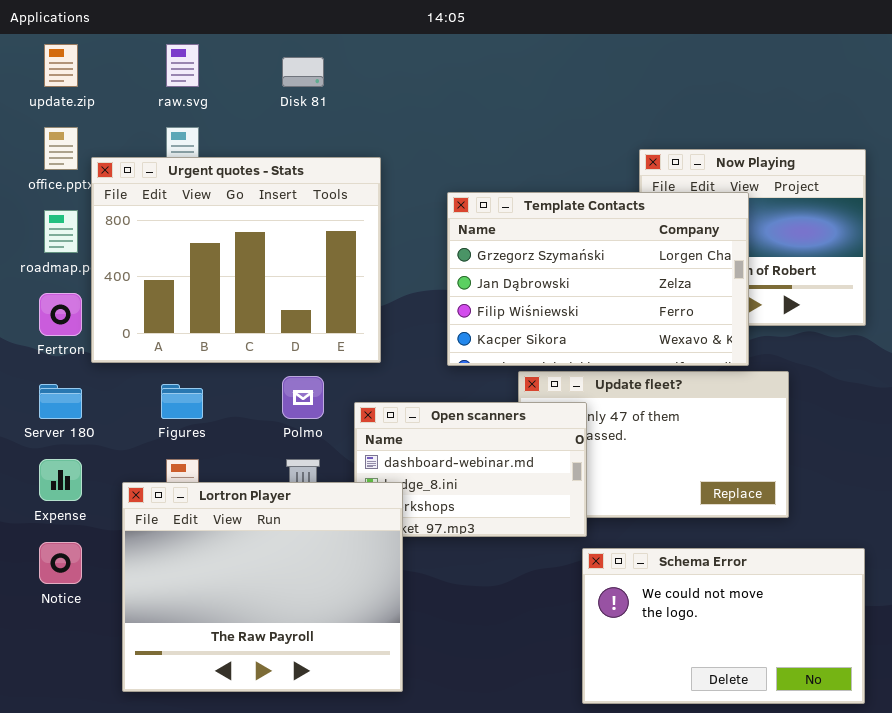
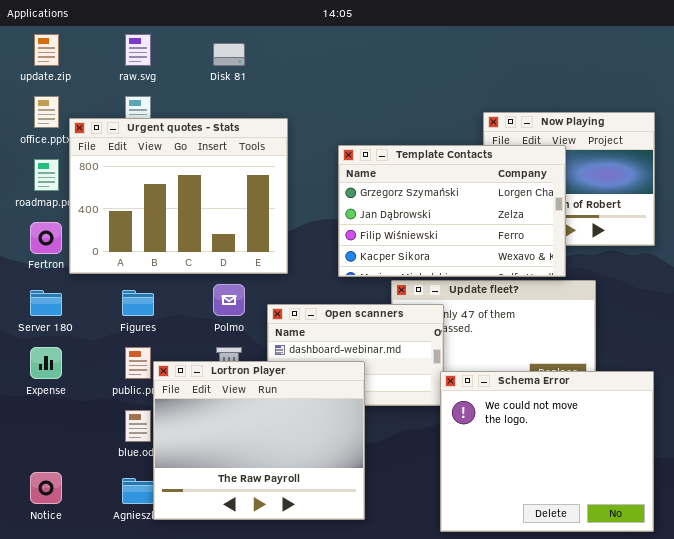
Lortron Player: [122,482,403,692] -> [153,361,365,520], moved
Notice: [39,542,82,584] -> [30,472,62,504], moved
Schema Error: [582,548,865,704] -> [440,371,654,532], resized

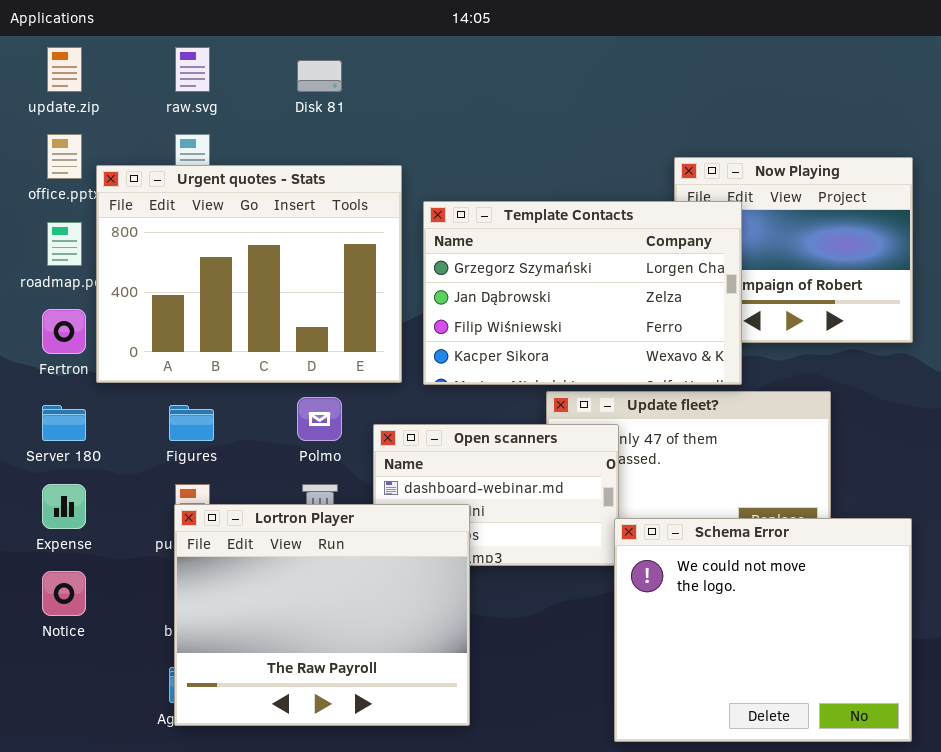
Template Contacts: [338,145,566,277] -> [423,201,742,385], moved
Lortron Player: [153,361,365,520] -> [174,504,470,726], moved
Notice: [30,472,62,504] -> [42,571,86,616], moved

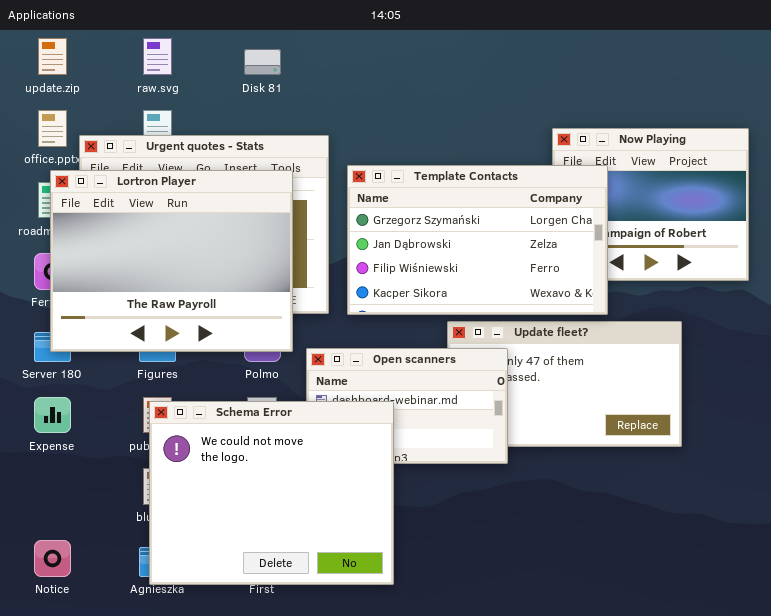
Lortron Player: [174,504,470,726] -> [50,170,293,352], moved
Schema Error: [614,518,912,742] -> [149,401,394,585], moved
Notice: [42,571,86,616] -> [34,540,71,577], moved

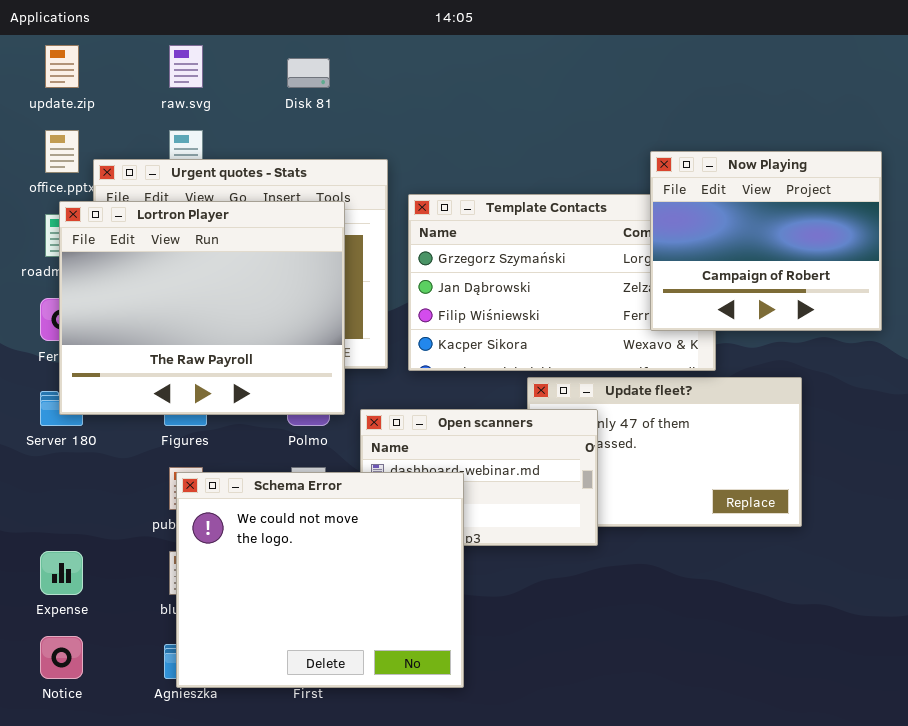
Now Playing: [552,128,749,281] -> [650,151,882,331], raised
Expense: [34,397,71,433] -> [40,551,83,595], moved

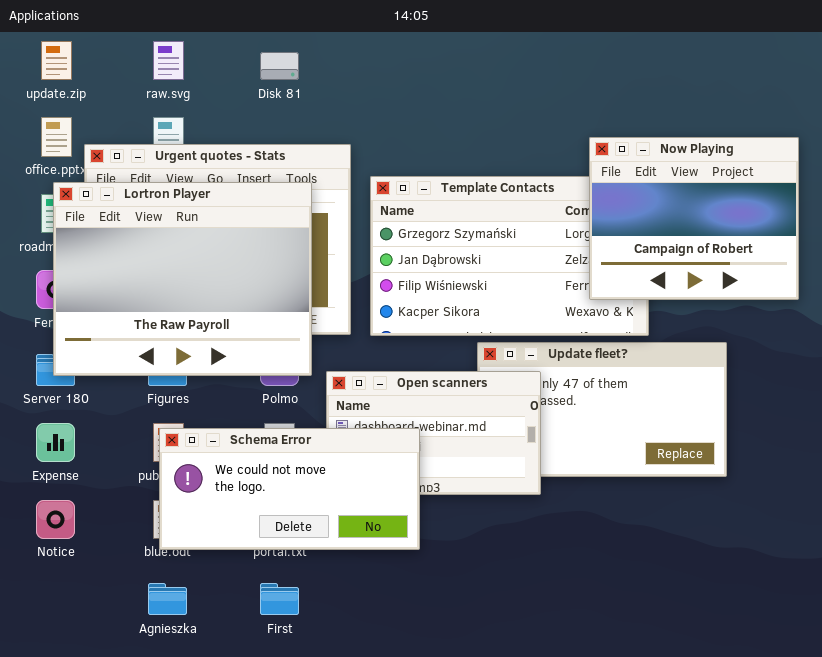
Schema Error: [176,472,464,688] -> [159,428,420,550], resized
Expense: [40,551,83,595] -> [36,423,75,462], moved
Notice: [40,636,83,679] -> [36,500,75,539], moved

